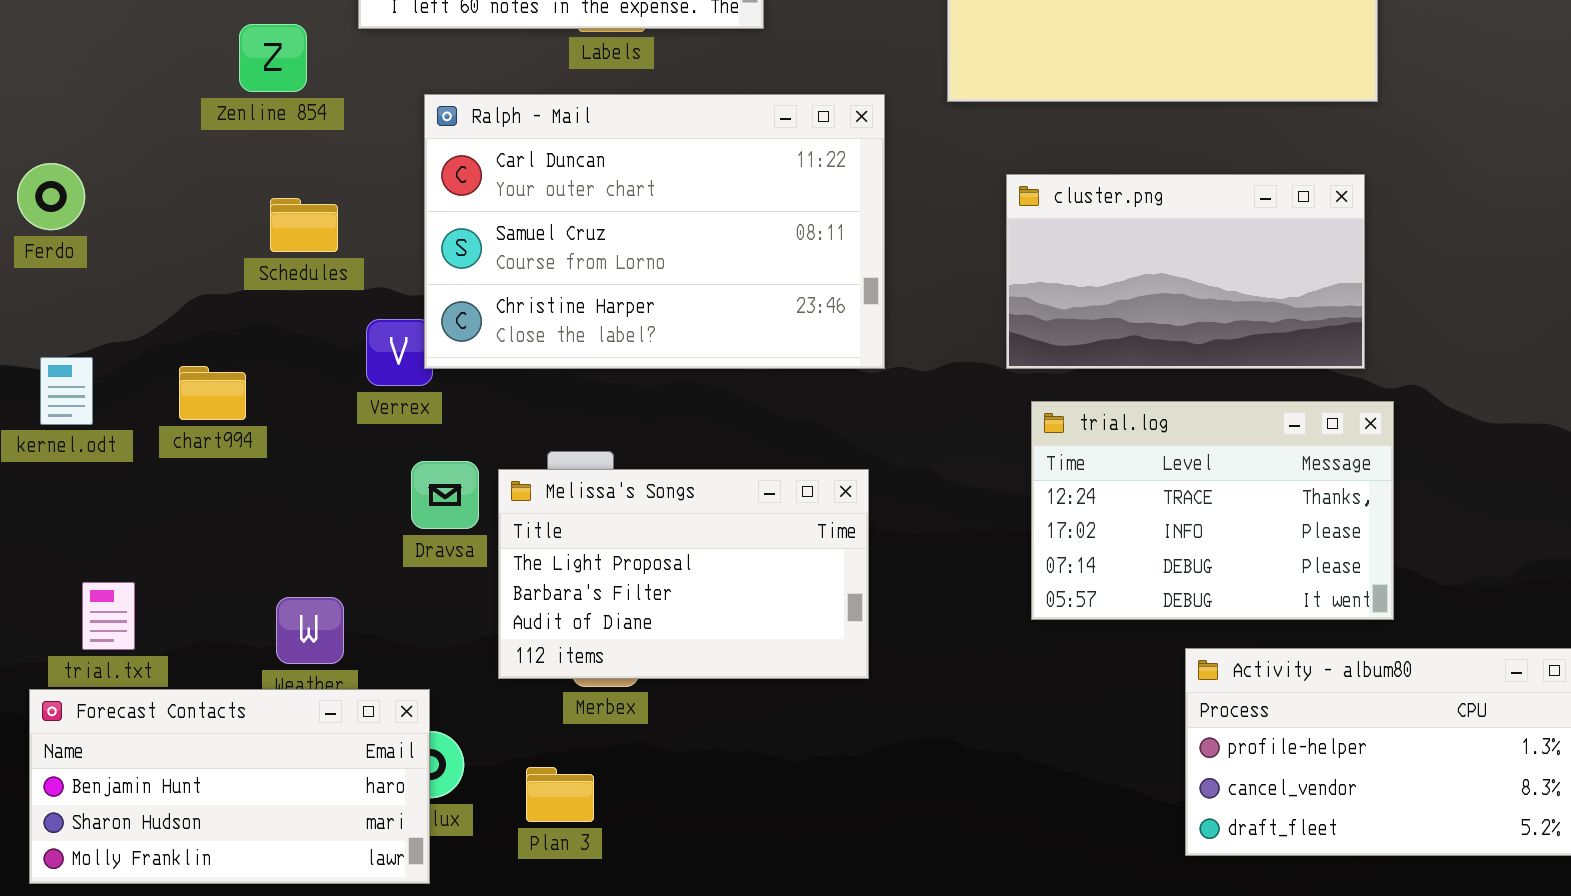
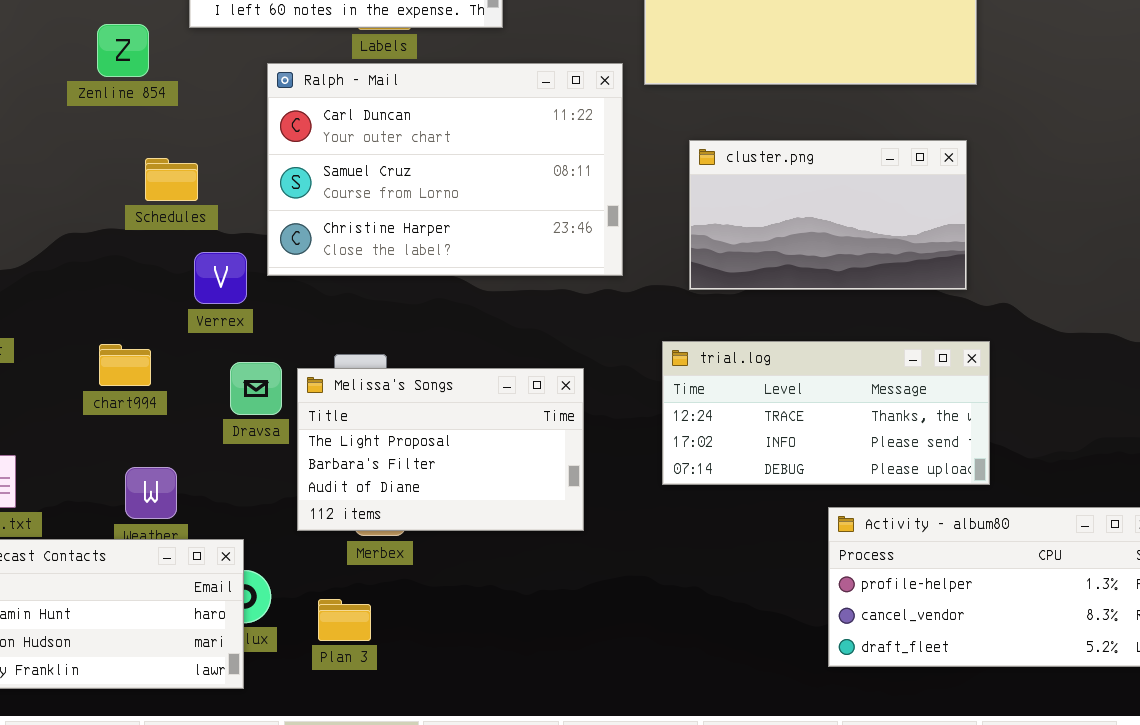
Ralph - Mail: [424,94,885,369] -> [267,63,623,276], moved
Schedules: [270,198,338,252] -> [145,158,198,201], moved
chart994: [179,366,246,420] -> [99,344,151,386], moved
trial.log: [1031,401,1394,620] -> [662,341,990,485], resized

